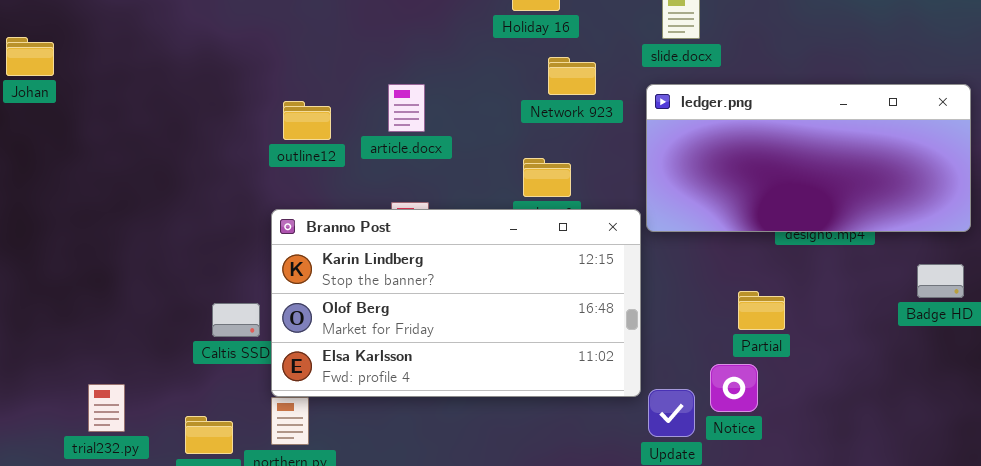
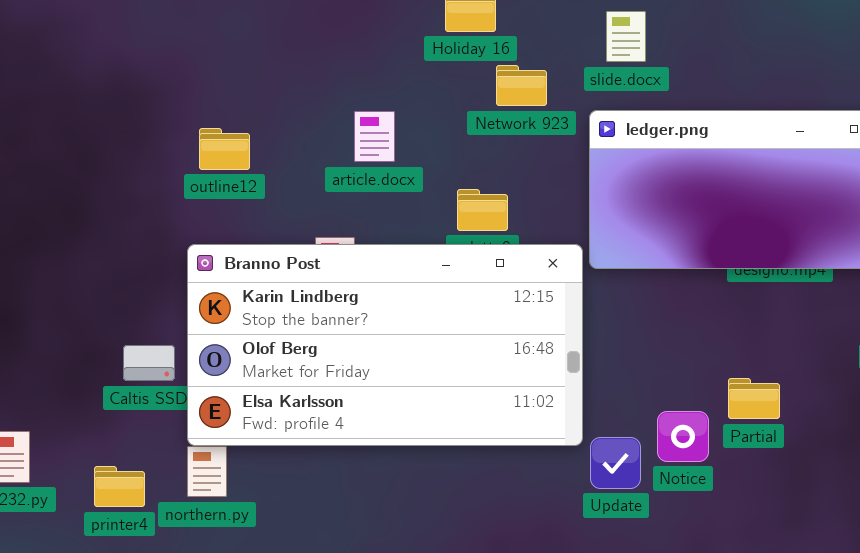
Network 923: [548,57,596,95] -> [496,65,547,106], moved
article.docx: [388,84,425,132] -> [354,111,395,162], moved
Partial: [738,291,785,330] -> [728,378,780,419], moved

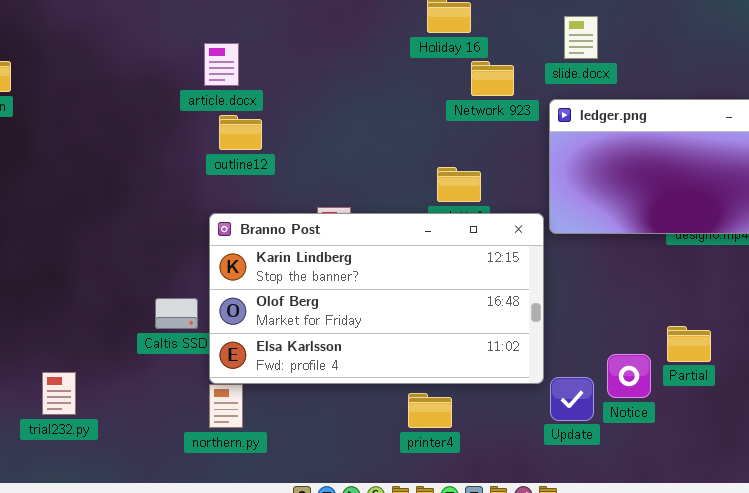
article.docx: [354,111,395,162] -> [204,43,239,86], moved
printer4: [94,466,145,507] -> [408,393,452,428], moved

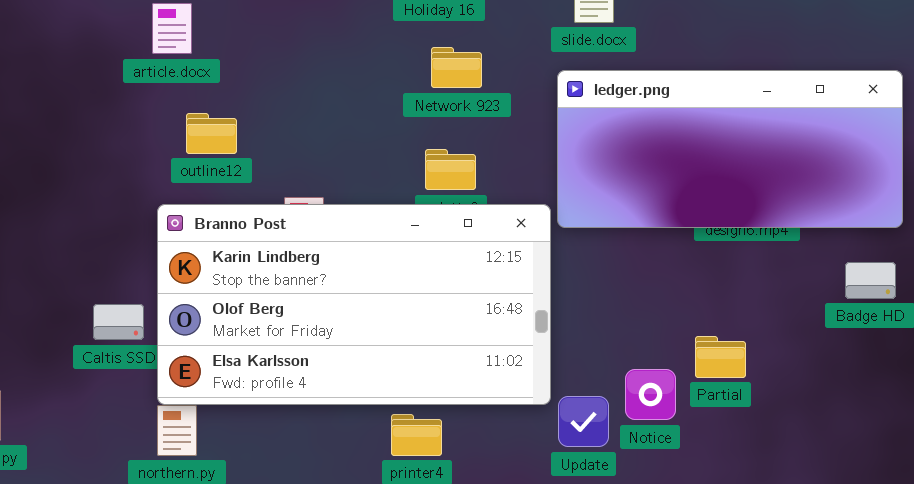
Network 923: [471,61,514,96] -> [431,47,482,88], moved
outline12: [219,115,262,150] -> [186,113,237,154], moved

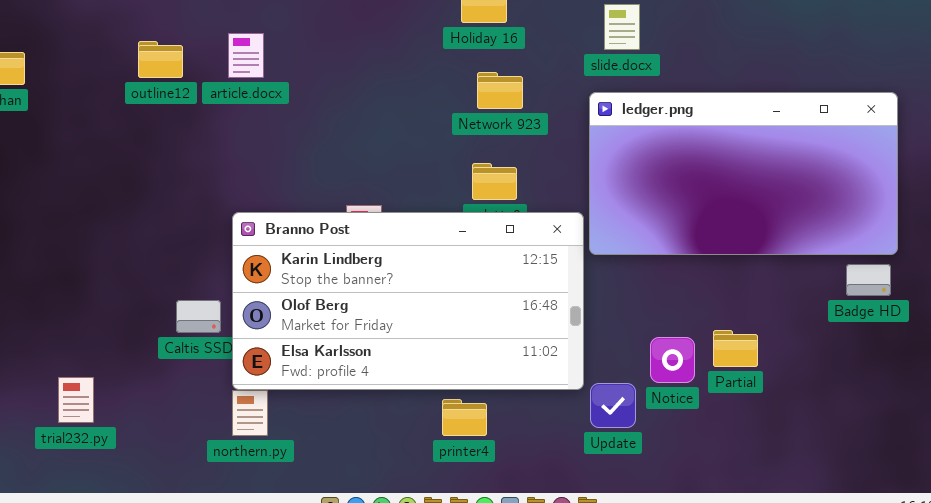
ledger.png: [557,70,903,228] -> [589,92,898,255], resized
outline12: [186,113,237,154] -> [138,41,183,78], moved
Notice: [625,369,676,420] -> [650,337,695,383], moved

